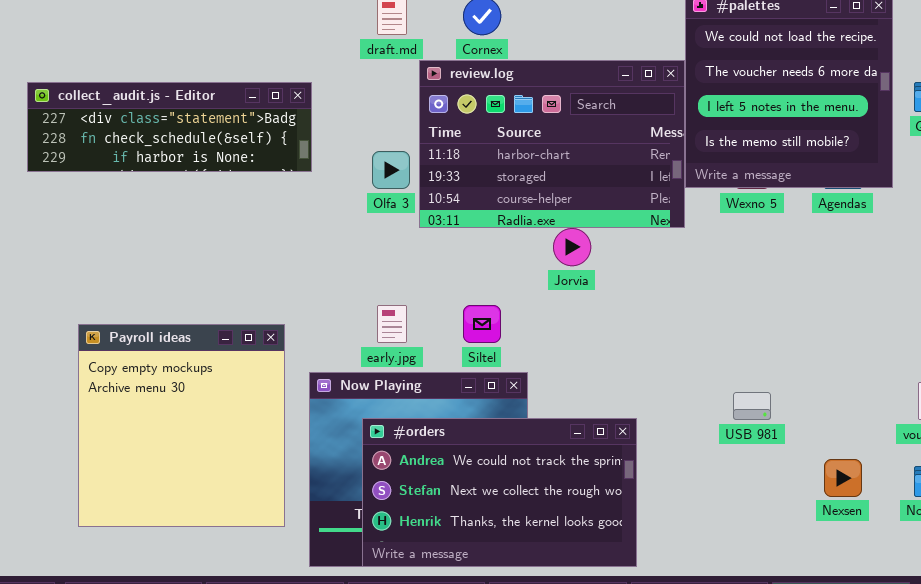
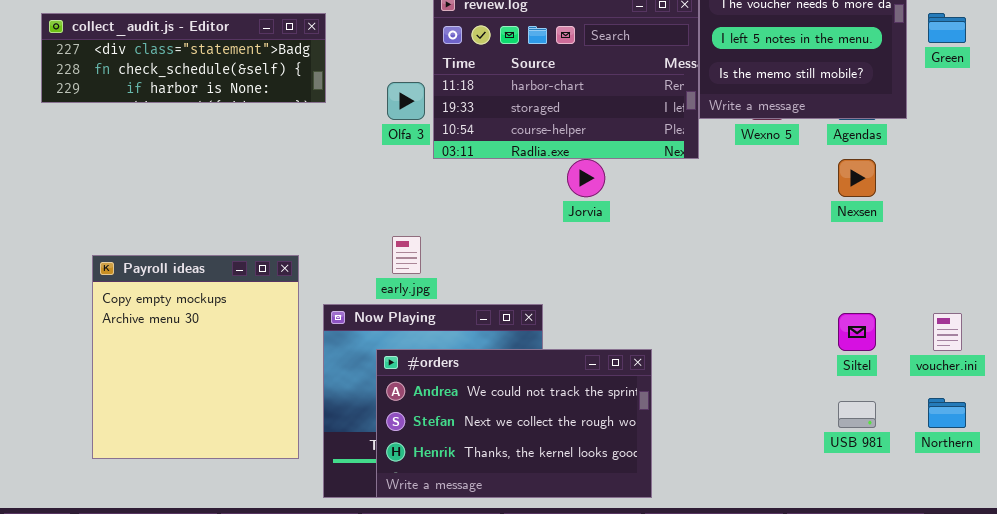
Siltel: [463,305,501,343] -> [838,313,876,351], moved
USB 981: [733,392,771,420] -> [838,401,876,428], moved
Nexsen: [824,459,862,497] -> [838,159,876,197], moved

